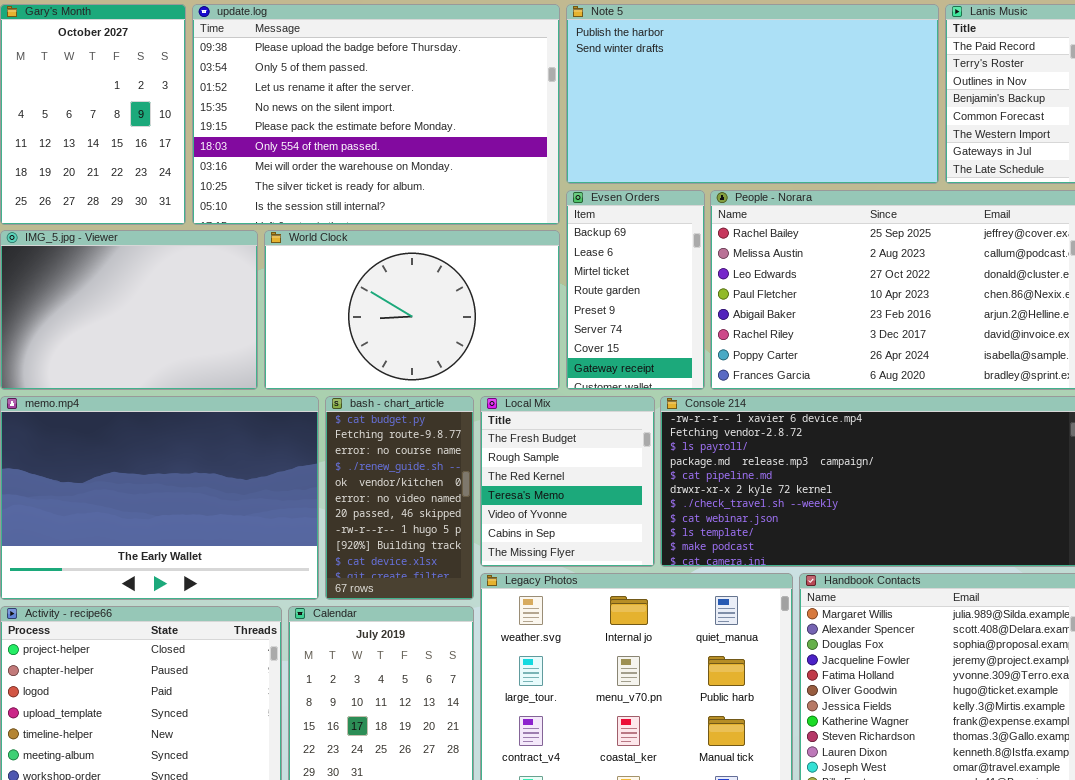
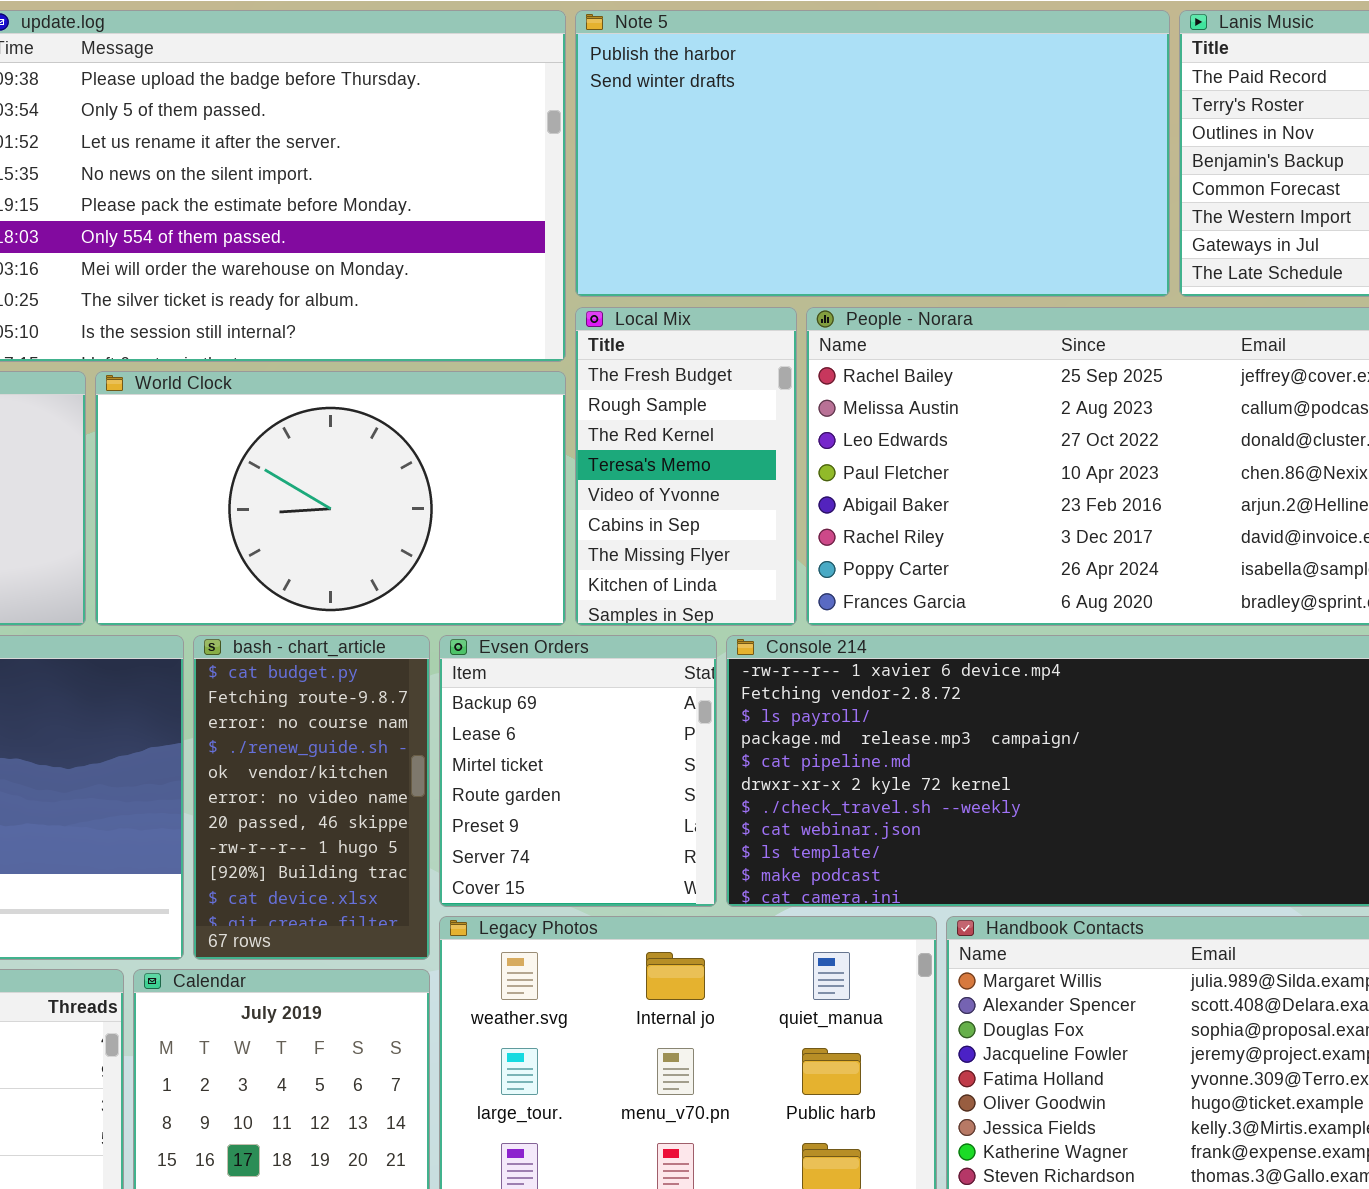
Evsen Orders: [566,190,705,390] -> [439,635,717,907], moved, resized
Local Mix: [480,396,655,567] -> [575,307,797,626], moved, resized

